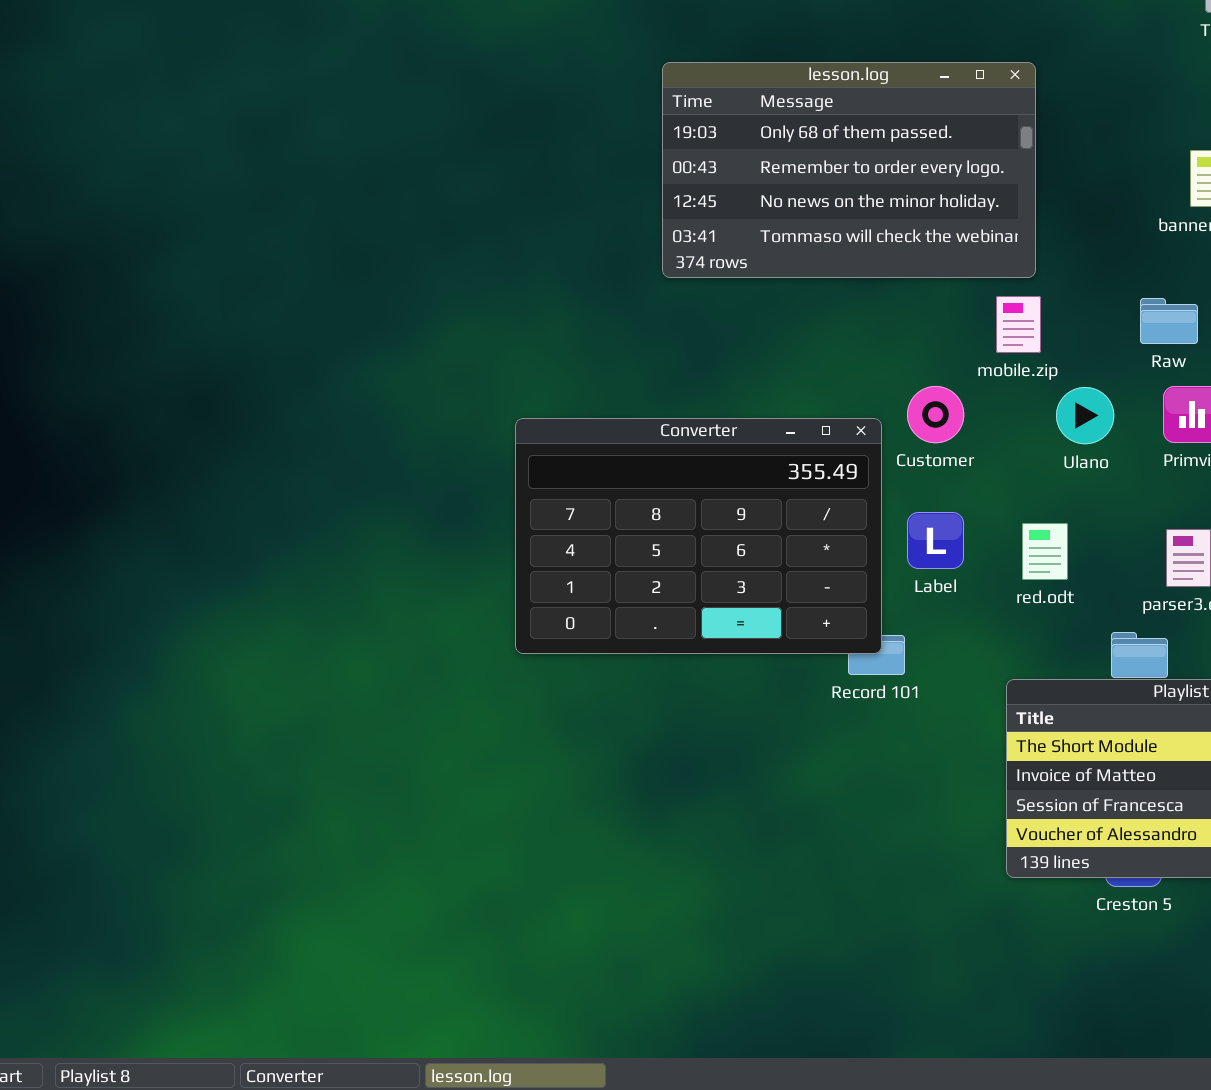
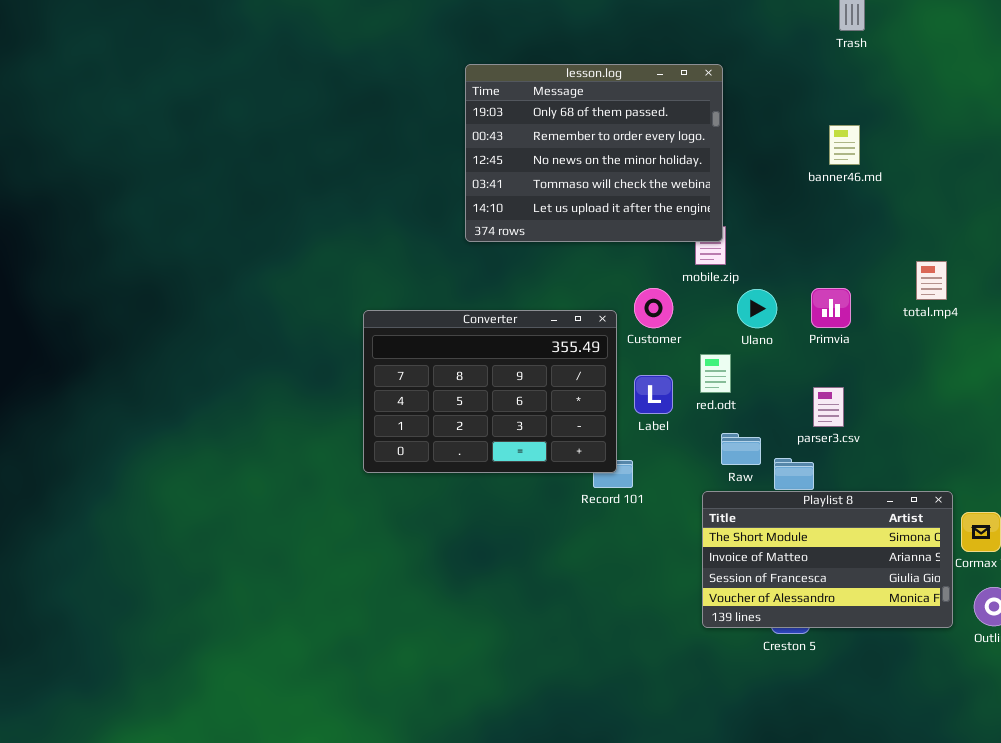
lesson.log: [662,62,1036,278] -> [465,64,723,242], resized
Raw: [1140,298,1198,344] -> [721,433,761,465], moved
red.odt: [1022,523,1068,580] -> [700,354,731,393], moved

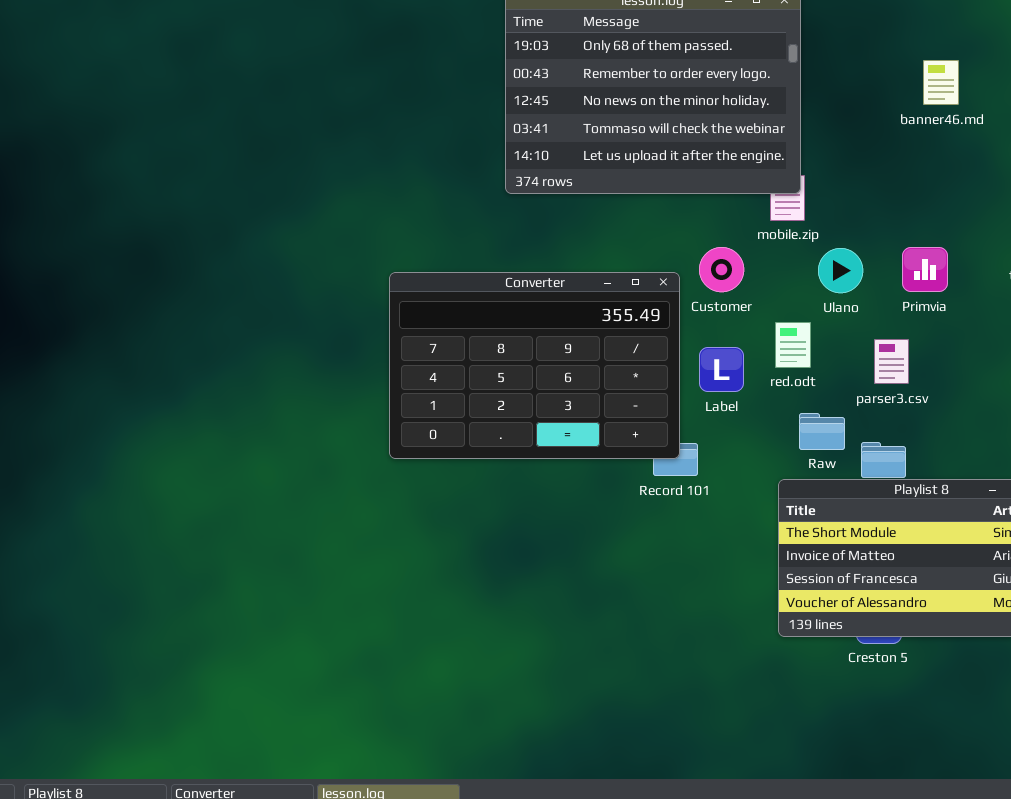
parser3.csv: [813,387,844,427] -> [874,339,909,384], moved

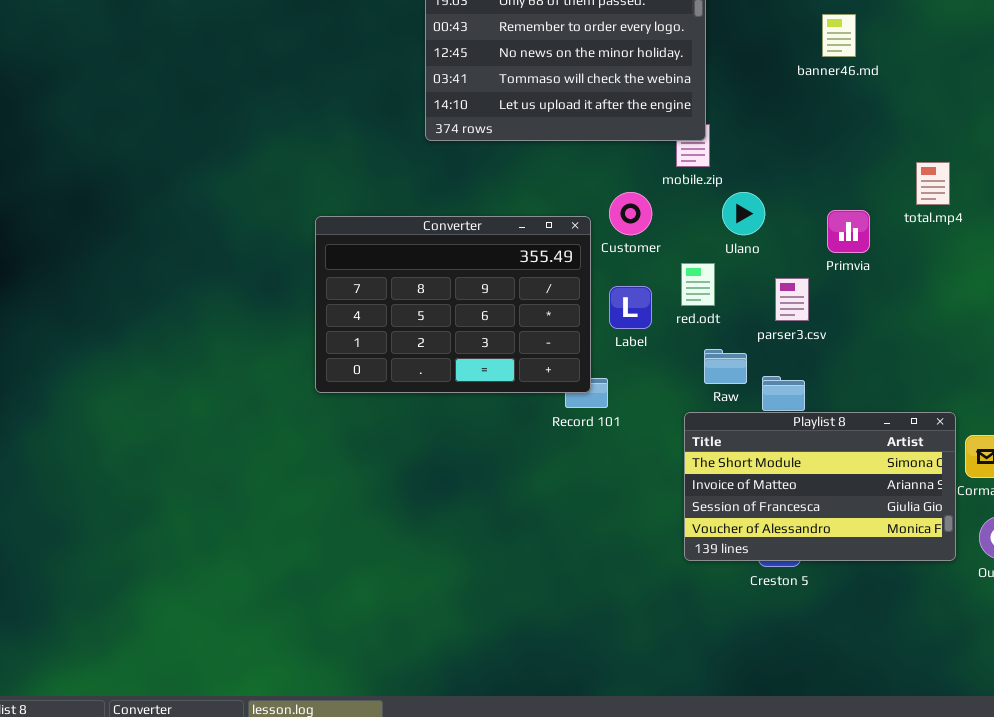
Primvia: [902,247,948,292] -> [827,210,870,253], moved

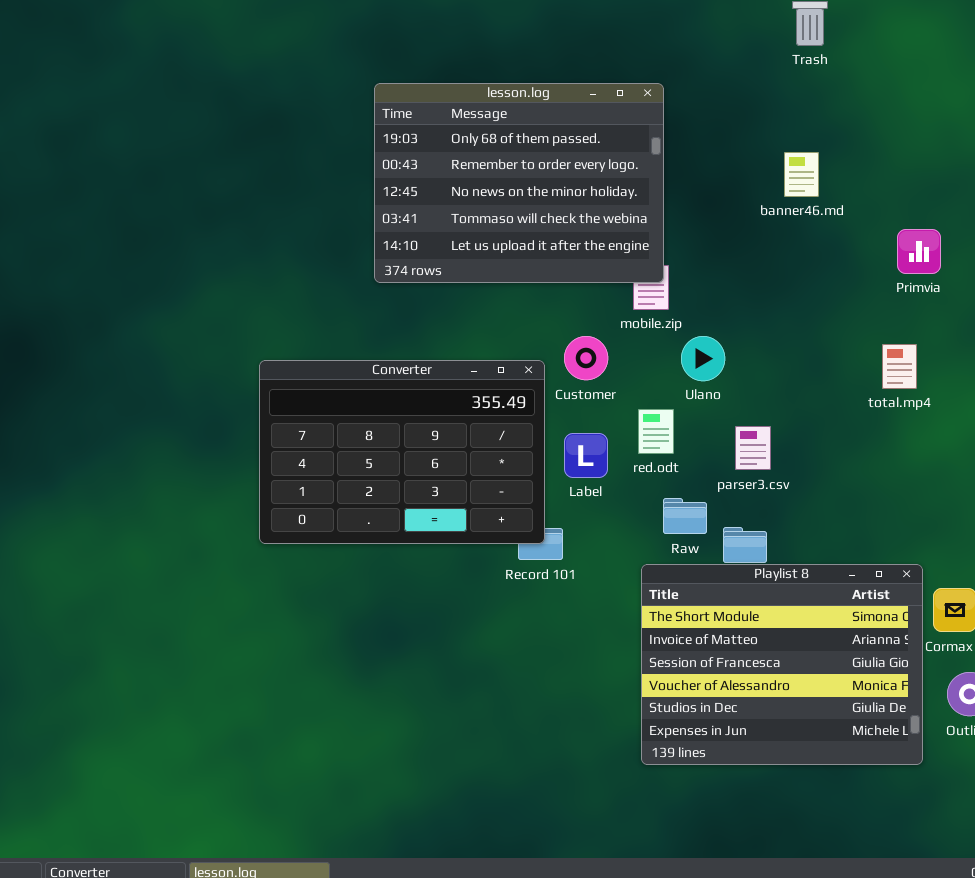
total.mp4: [916,162,950,205] -> [882,344,917,389], moved
Primvia: [827,210,870,253] -> [897,229,941,274], moved
Playlist 8: [684,412,956,561] -> [641,564,923,765], resized

